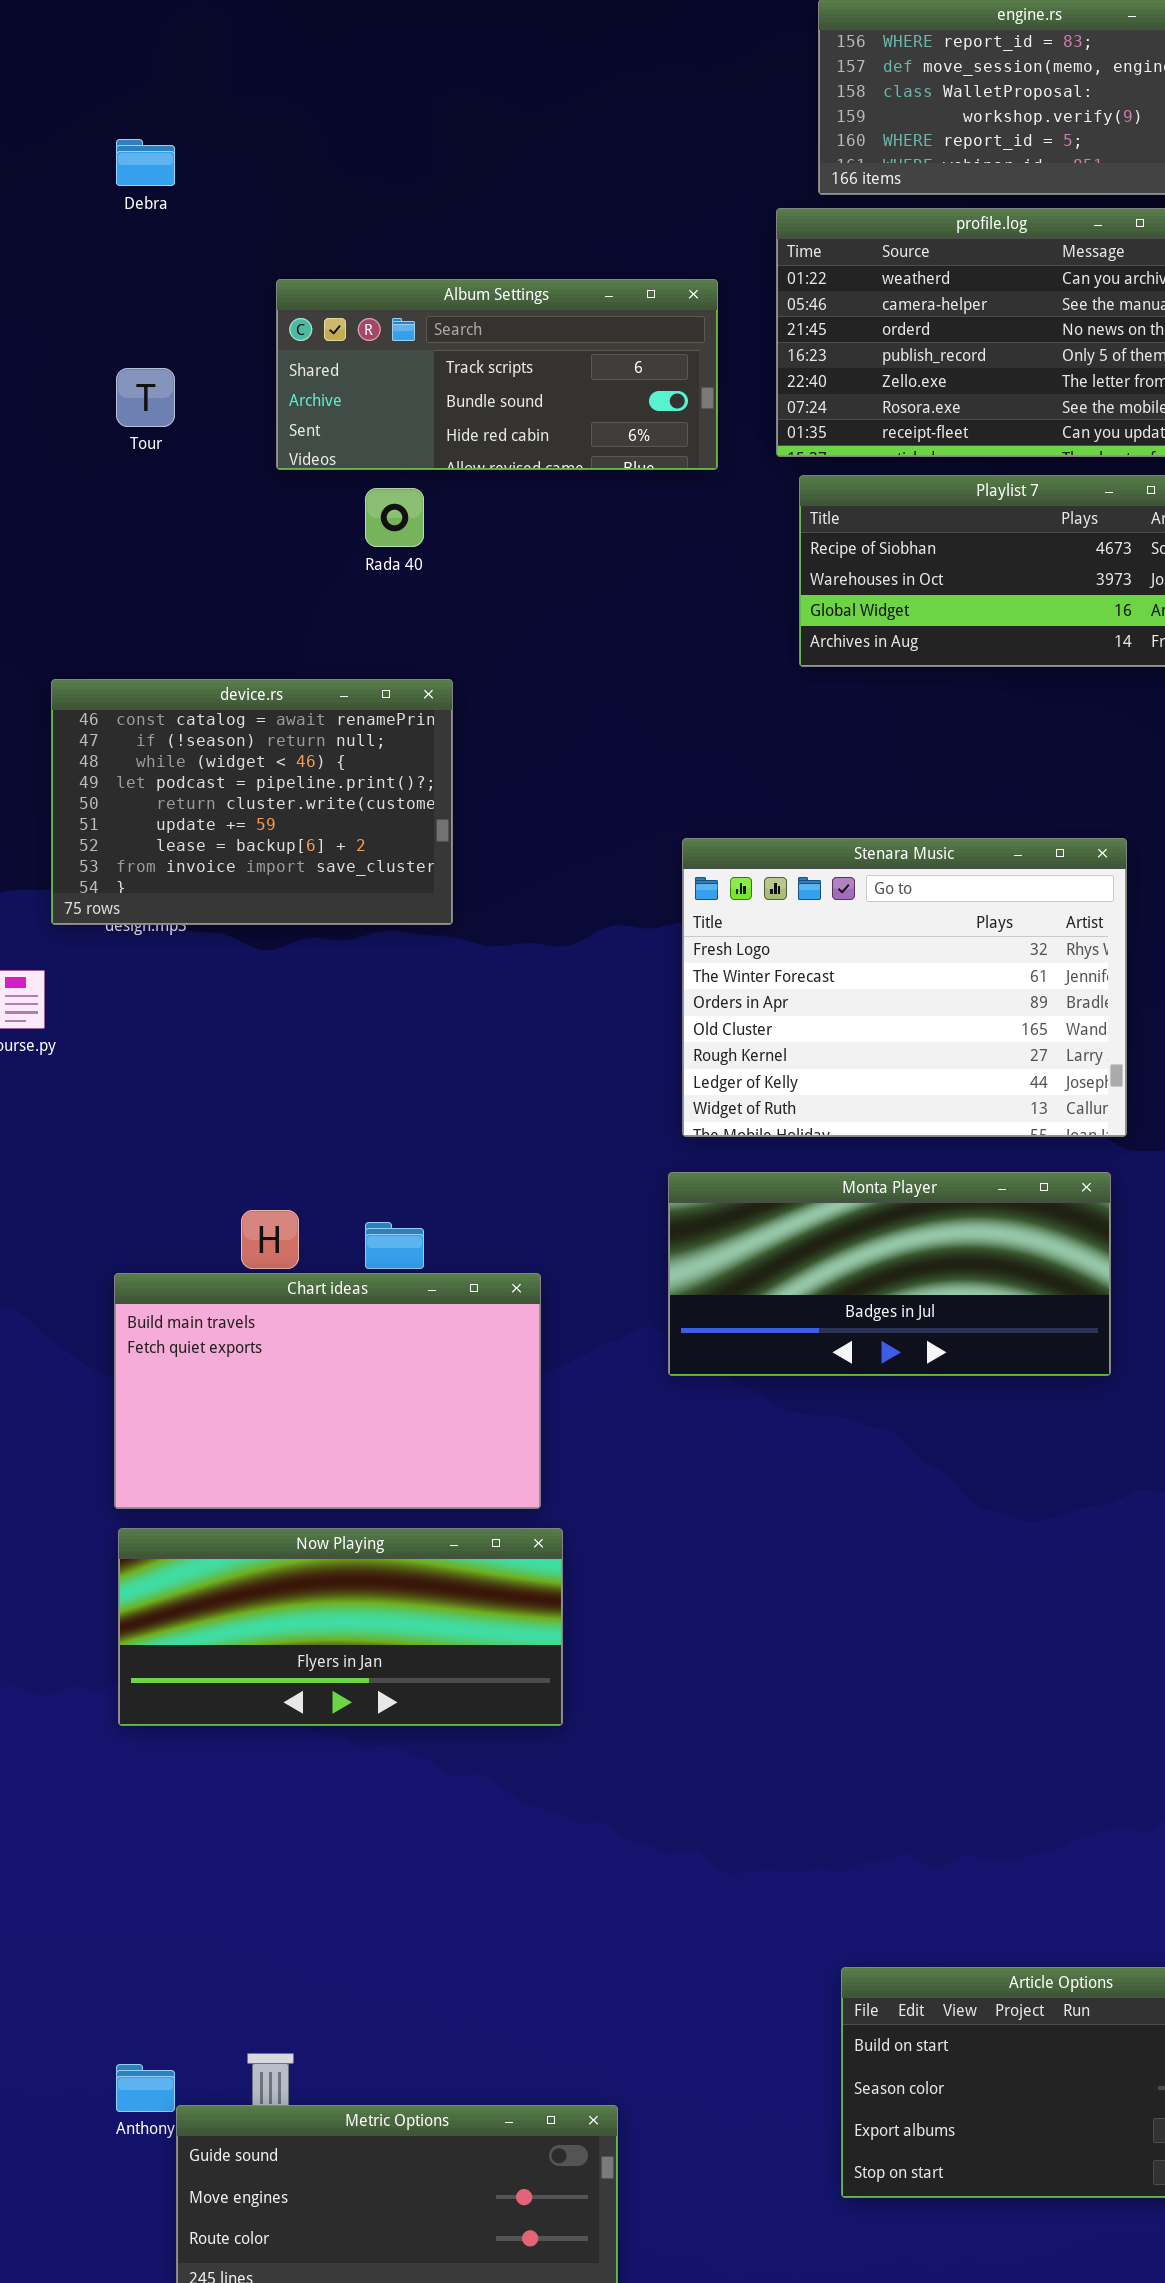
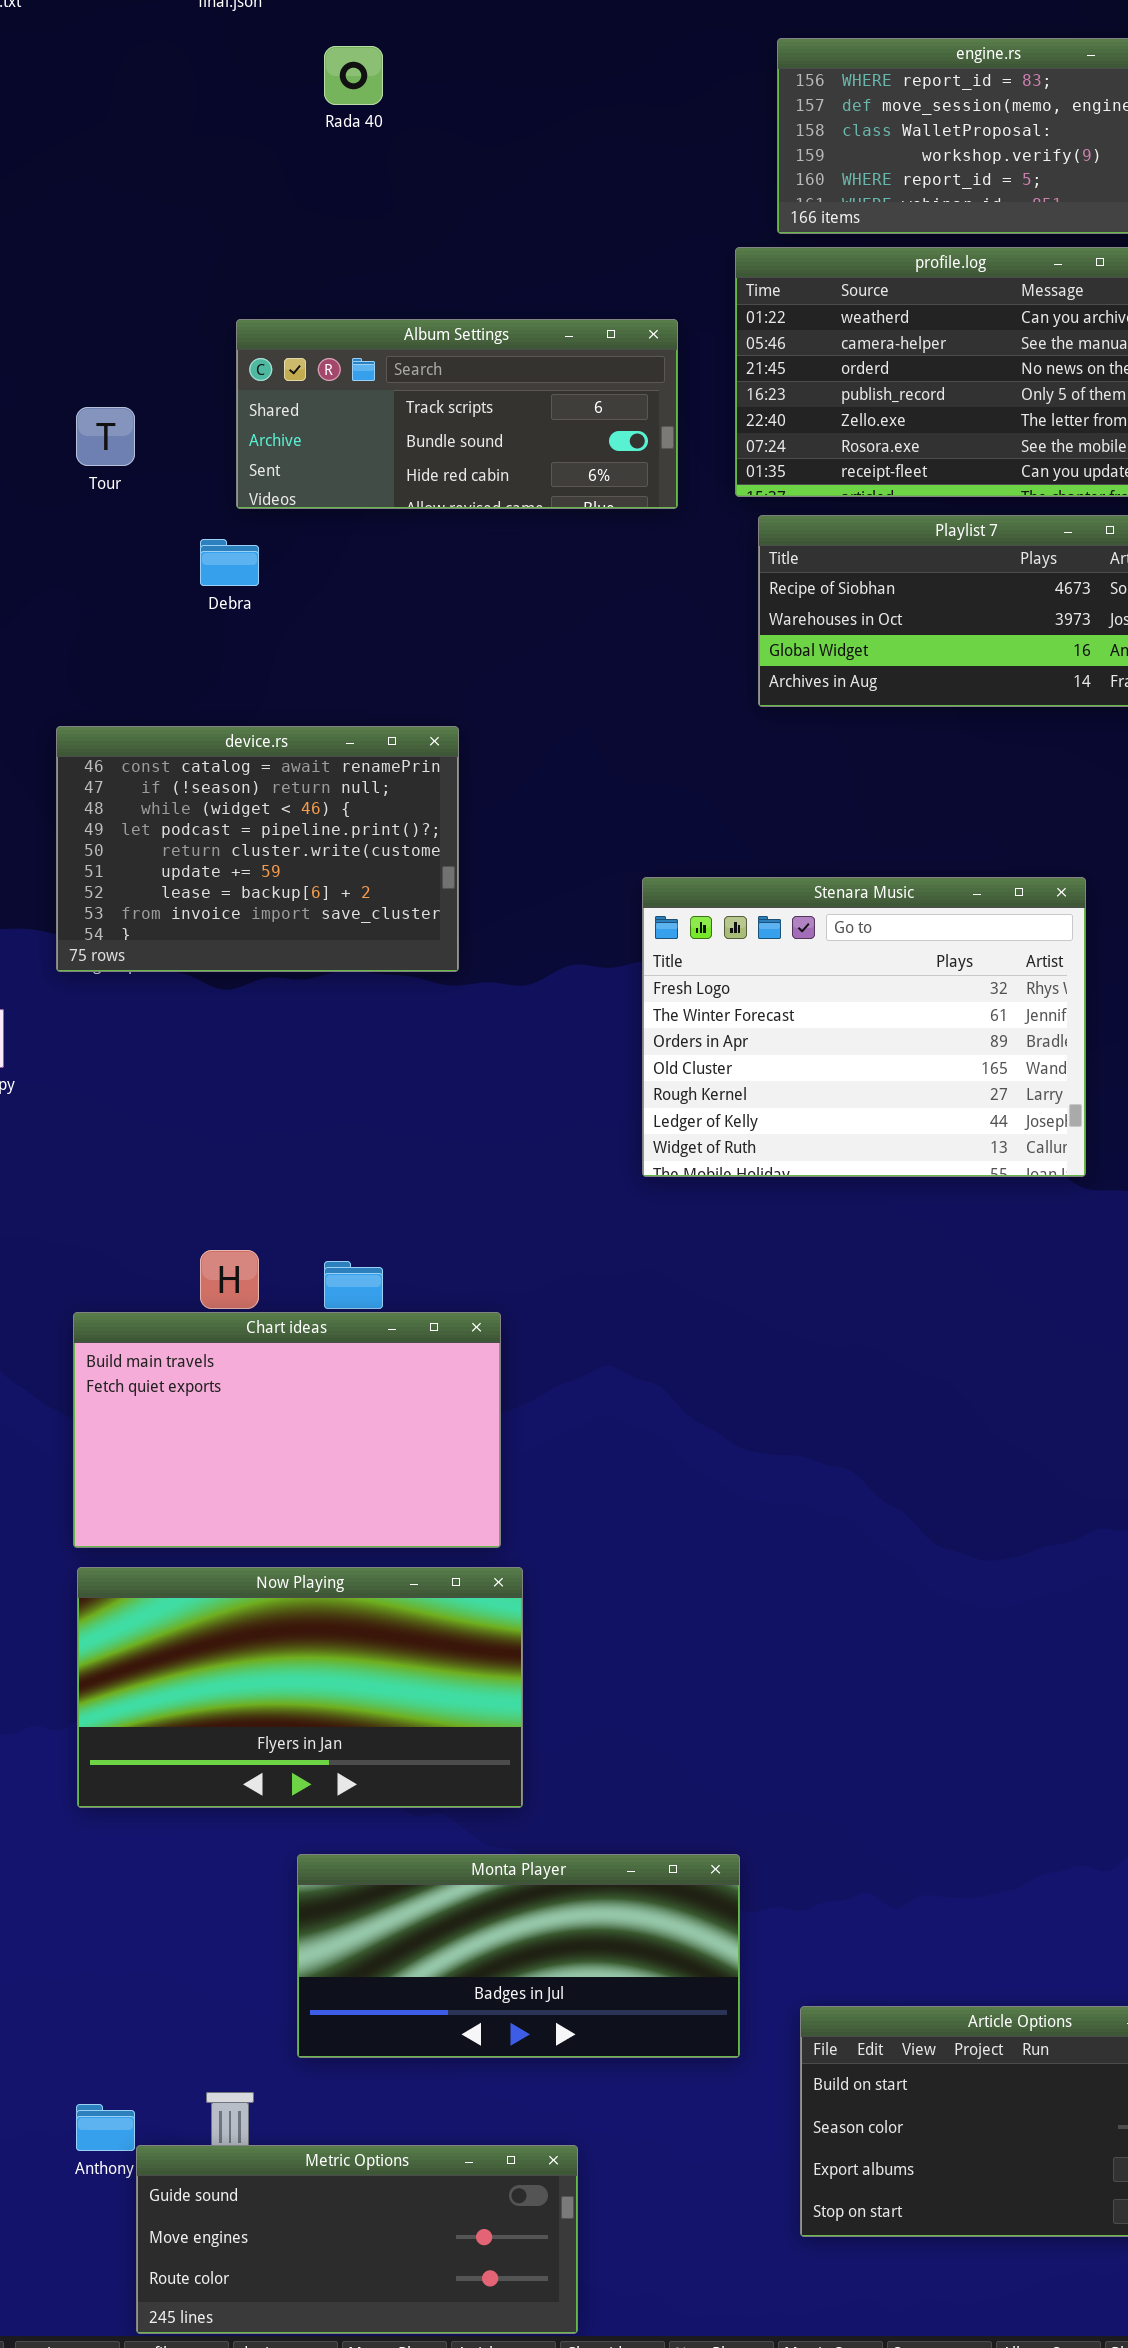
Debra: [116,139,175,186] -> [200,539,259,586], moved
Rada 40: [365,488,424,547] -> [324,46,383,105], moved
device.rs: [51,679,453,925] -> [56,726,459,972], moved
Monta Player: [668,1172,1111,1376] -> [297,1854,740,2058], moved
Now Playing: [118,1528,563,1726] -> [77,1567,523,1808], resized

